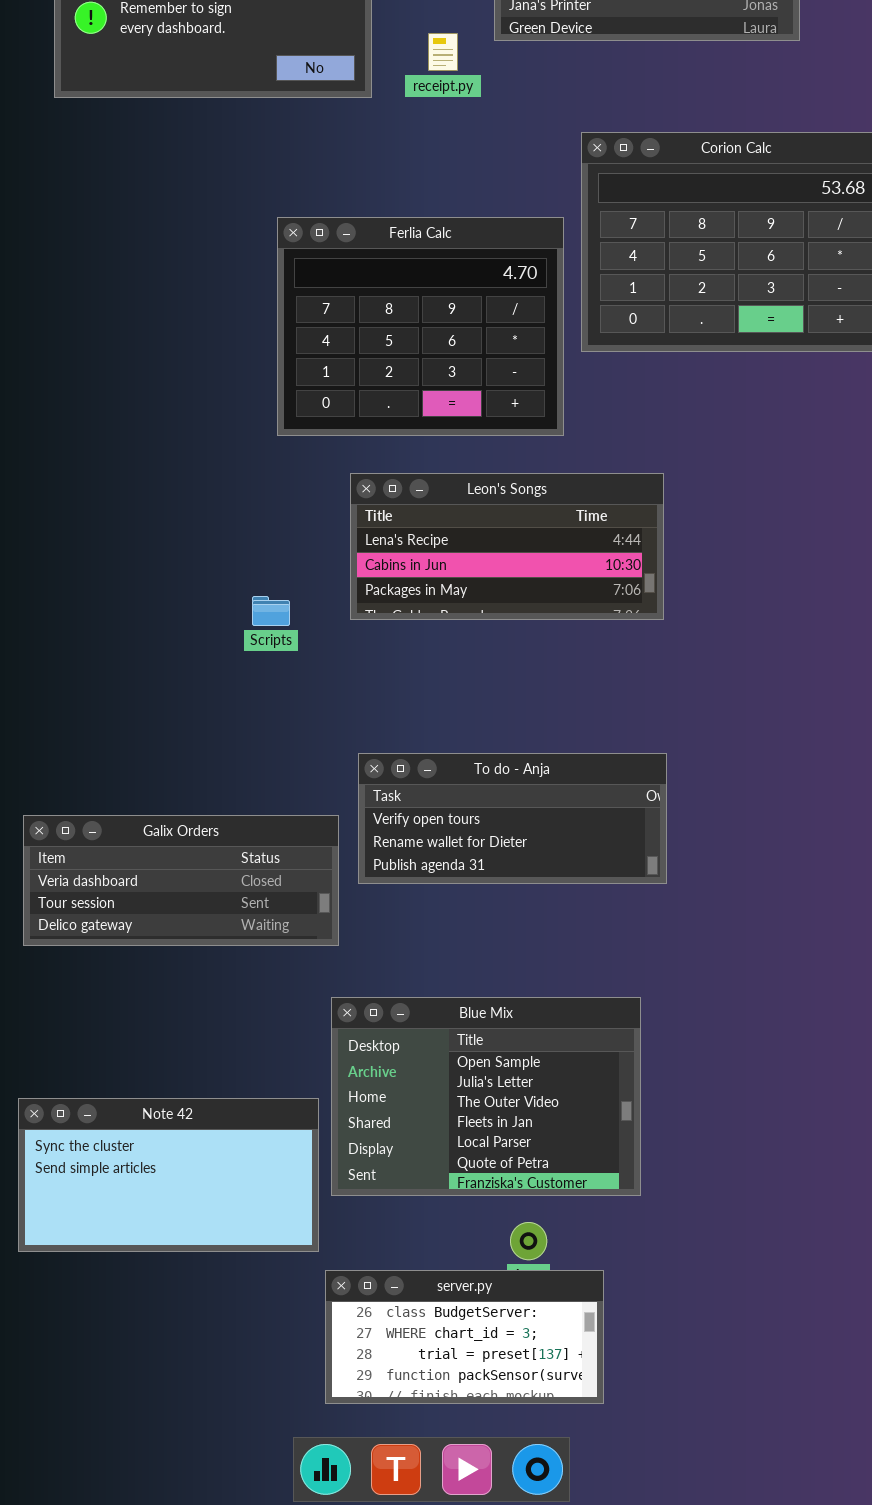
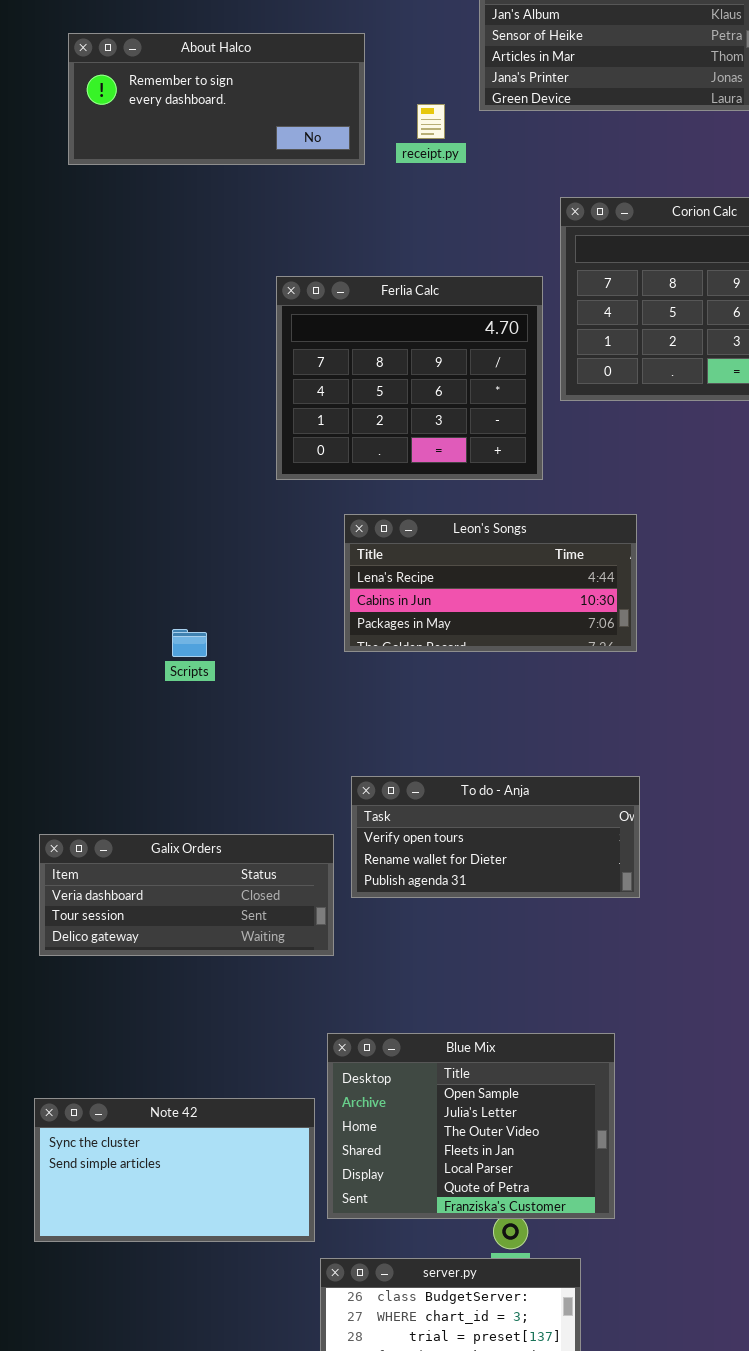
Scripts: [252,596,290,626] -> [172,629,207,657], moved
Blue Mix: [331,997,641,1196] -> [327,1033,615,1219], moved

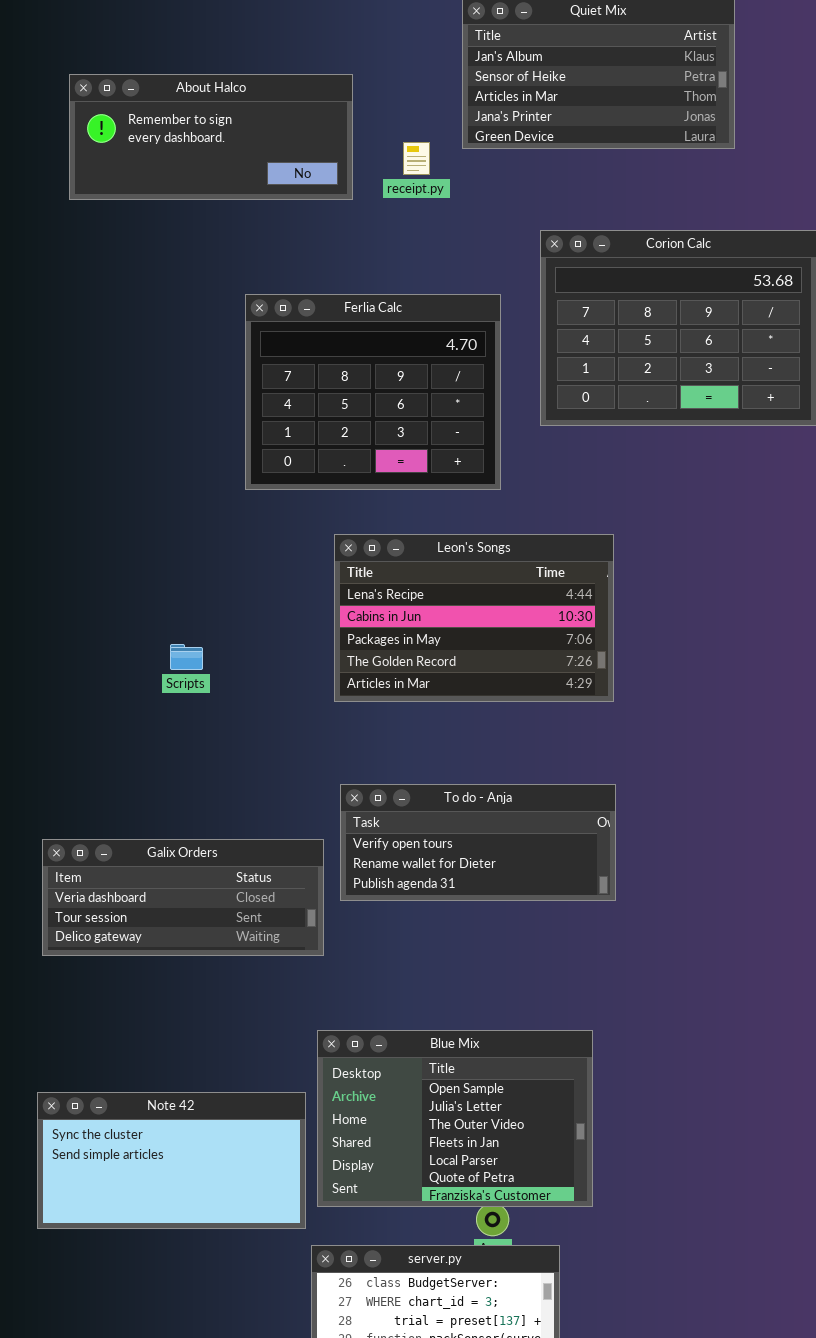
Ferlia Calc: [276,276,543,480] -> [245,294,501,490], moved
Leon's Songs: [344,514,637,652] -> [334,534,614,702], resized

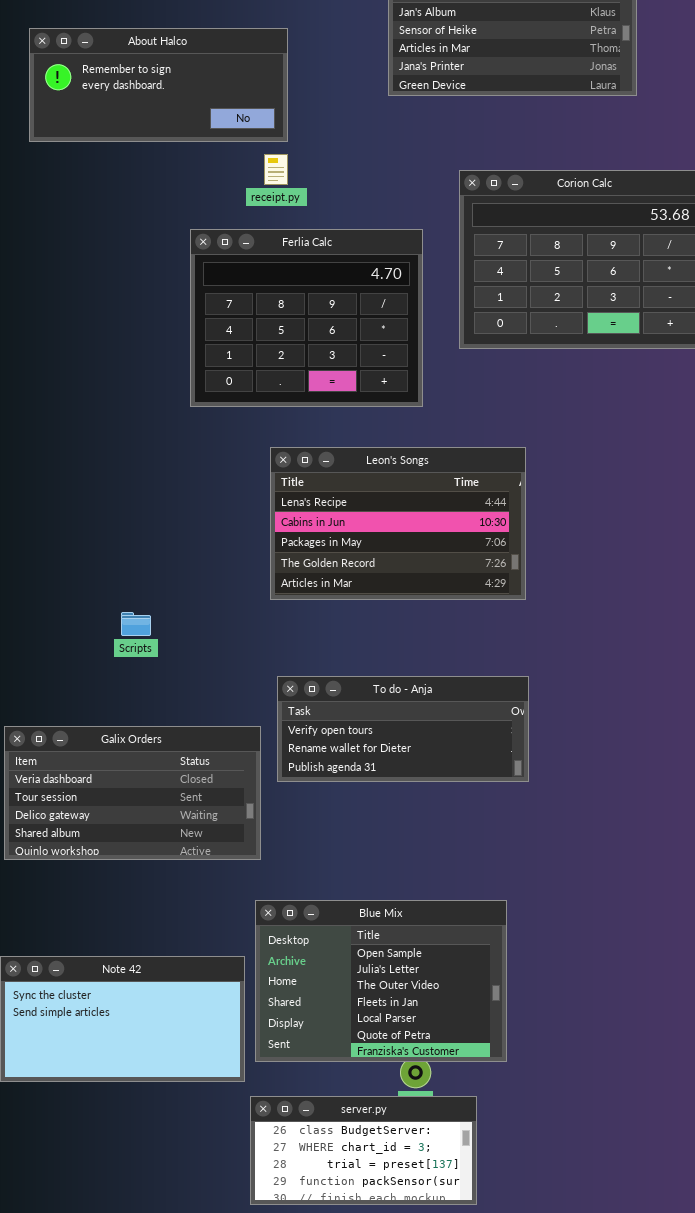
receipt.py: [403,142,430,175] -> [264,154,288,185], moved
Scripts: [170,644,203,670] -> [121,612,151,636], moved
Galix Orders: [42,839,324,956] -> [4,726,261,860], resized

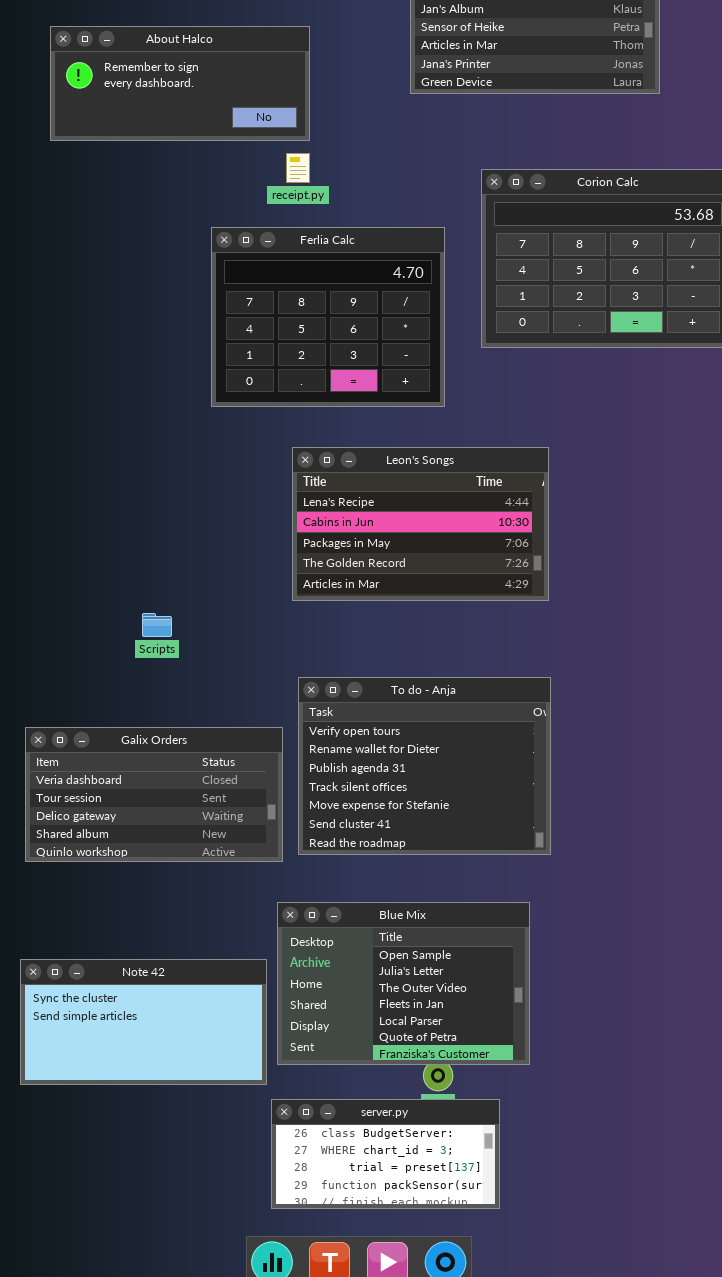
To do - Anja: [277,676,529,782] -> [298,677,551,855], resized

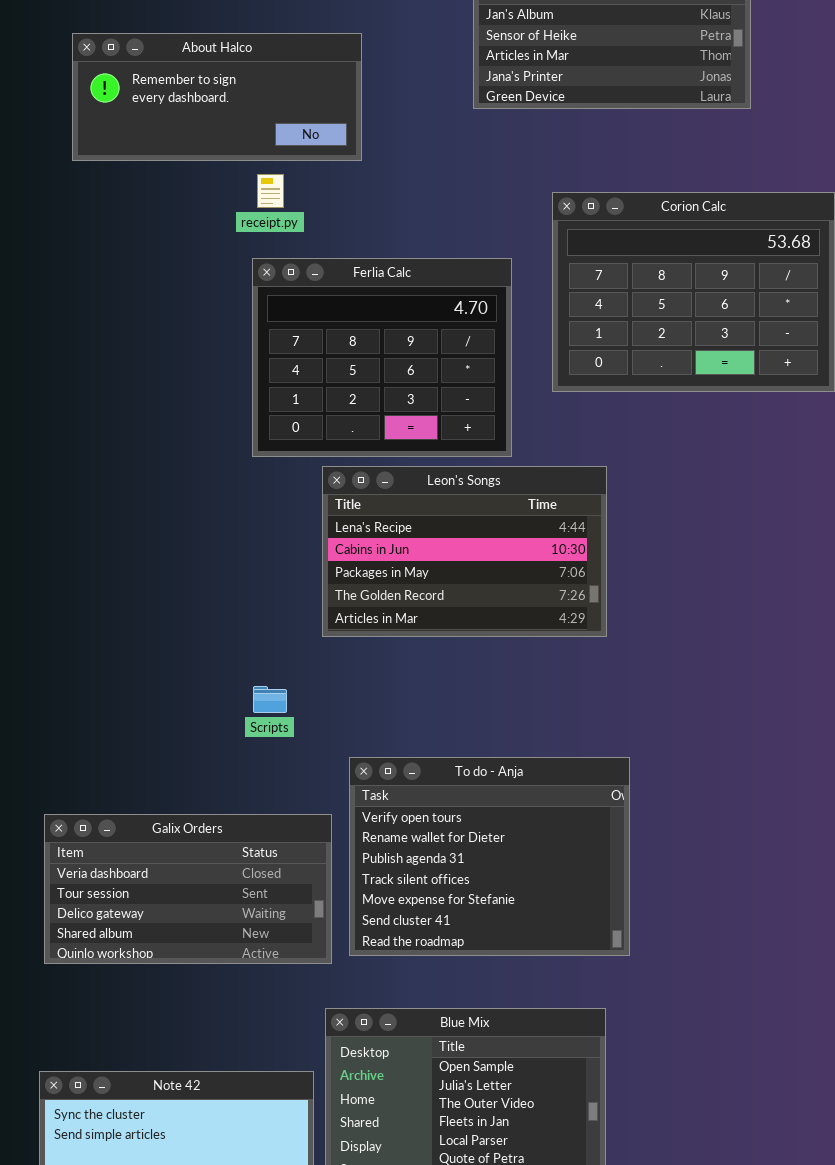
receipt.py: [286,153,310,183] -> [257,174,284,208], moved
Leon's Songs: [292,447,549,601] -> [322,466,607,637], moved
Scripts: [142,613,172,637] -> [253,686,287,713], moved

